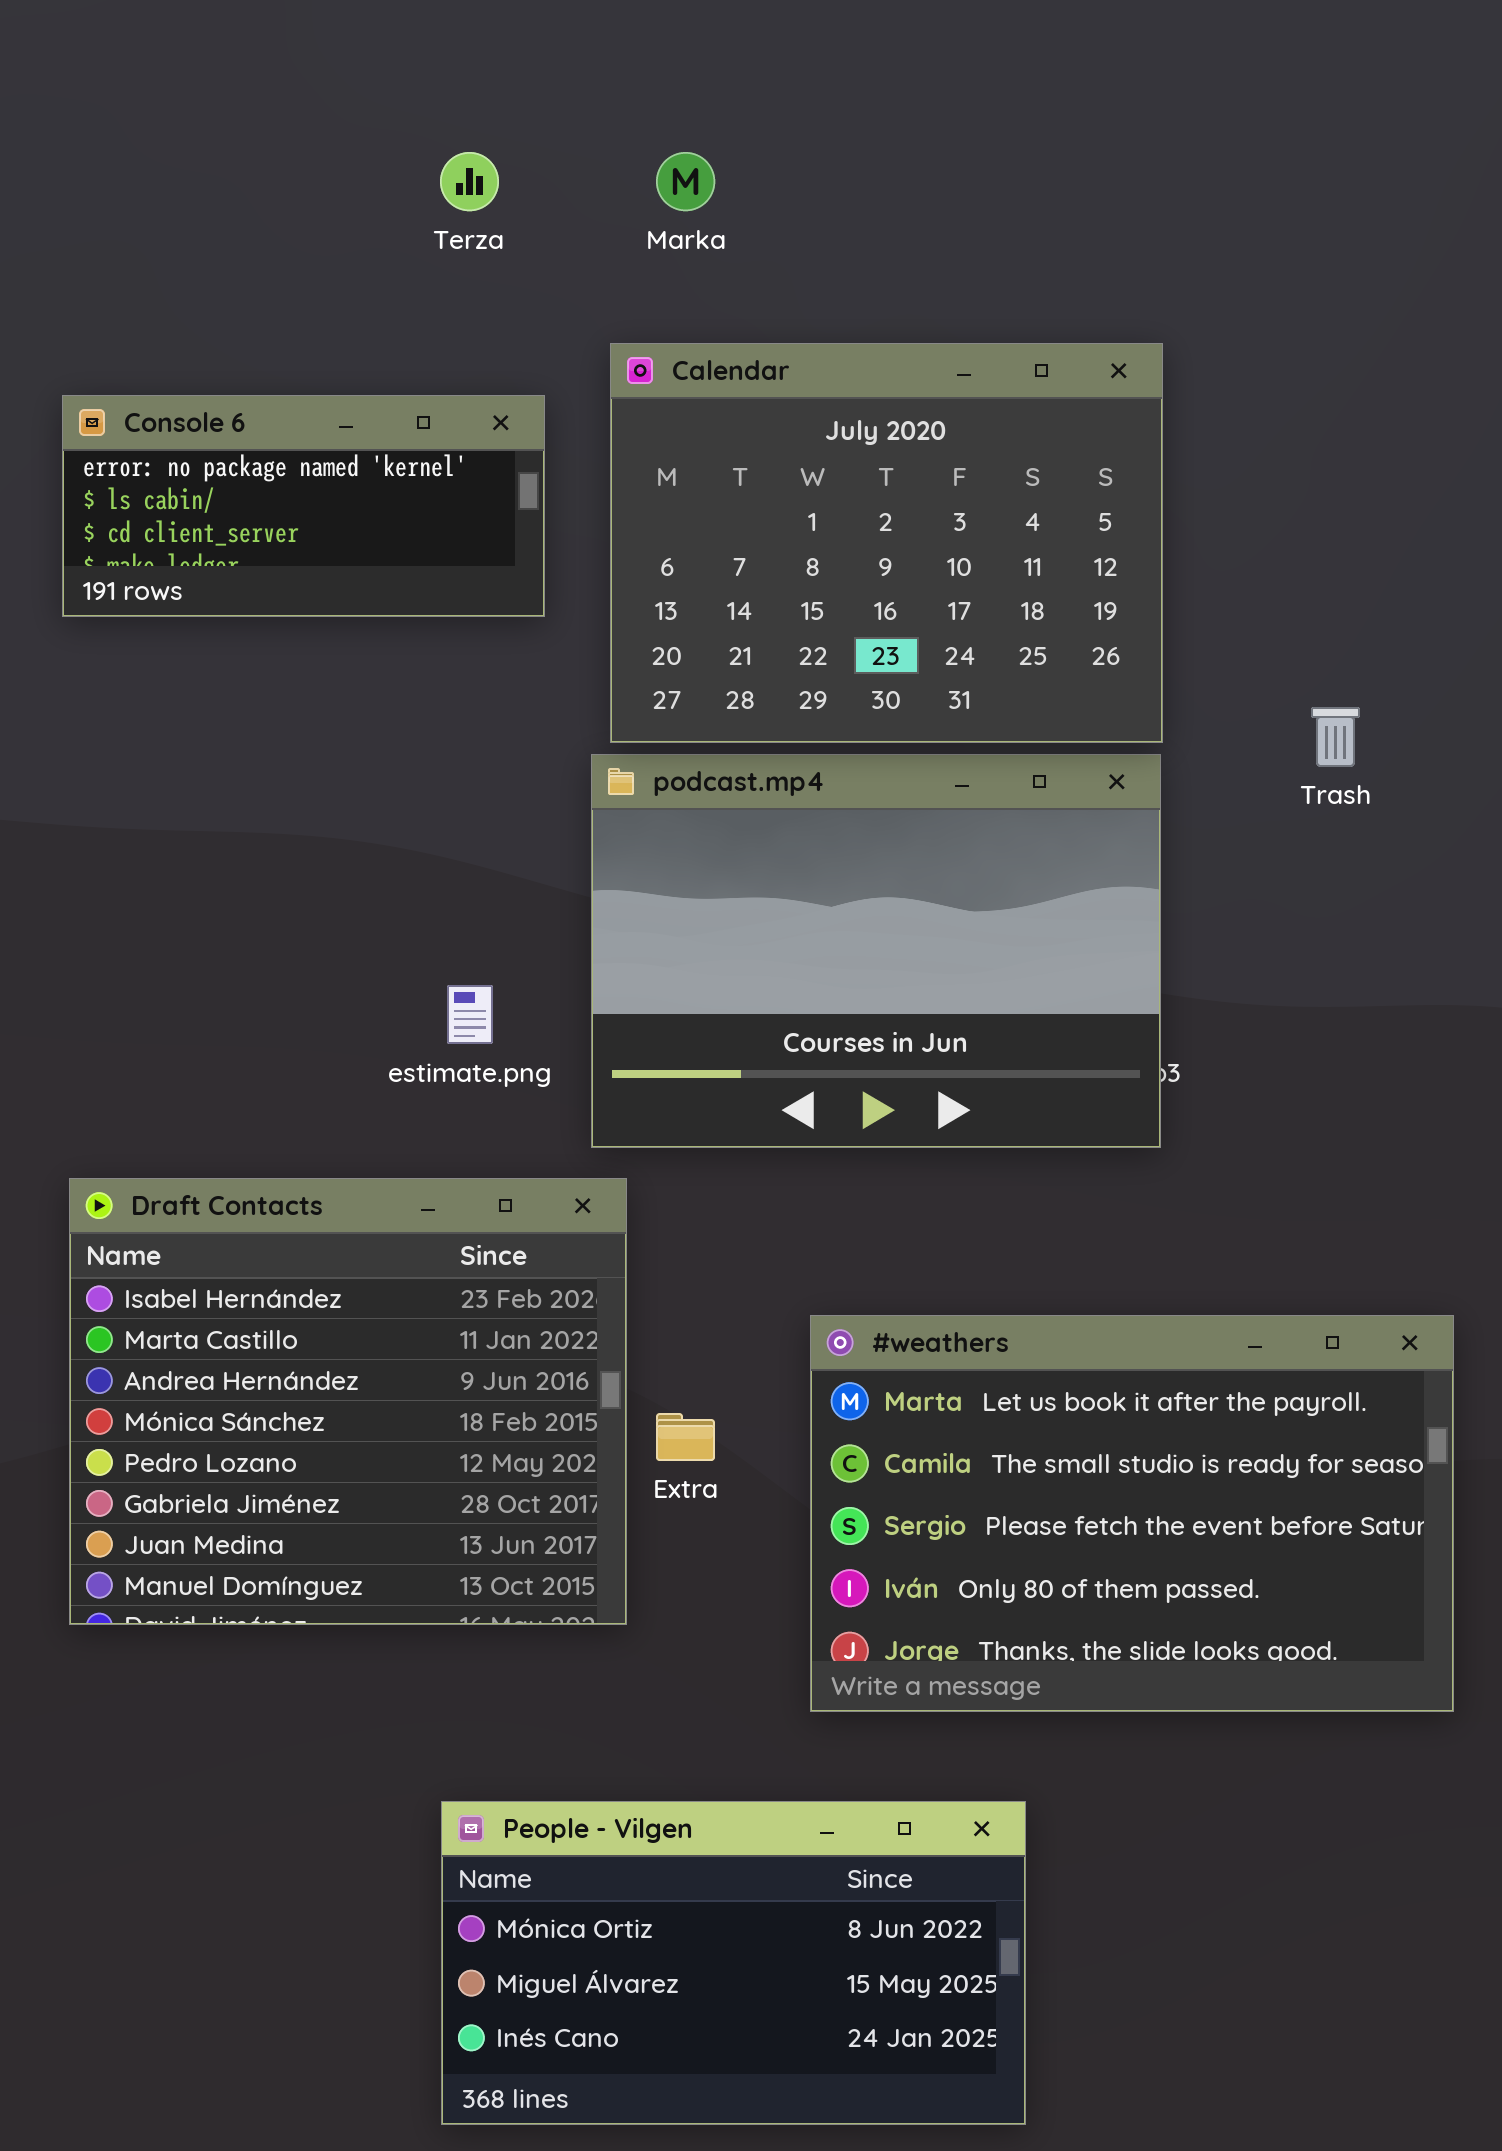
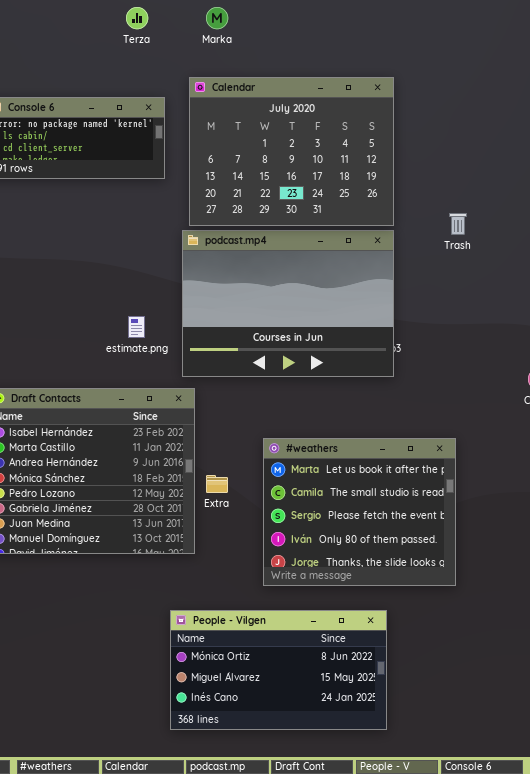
#weathers: [810,1315,1454,1712] -> [263,438,456,586], resized
People - Vilgen: [441,1801,1026,2125] -> [170,610,387,730], moved

